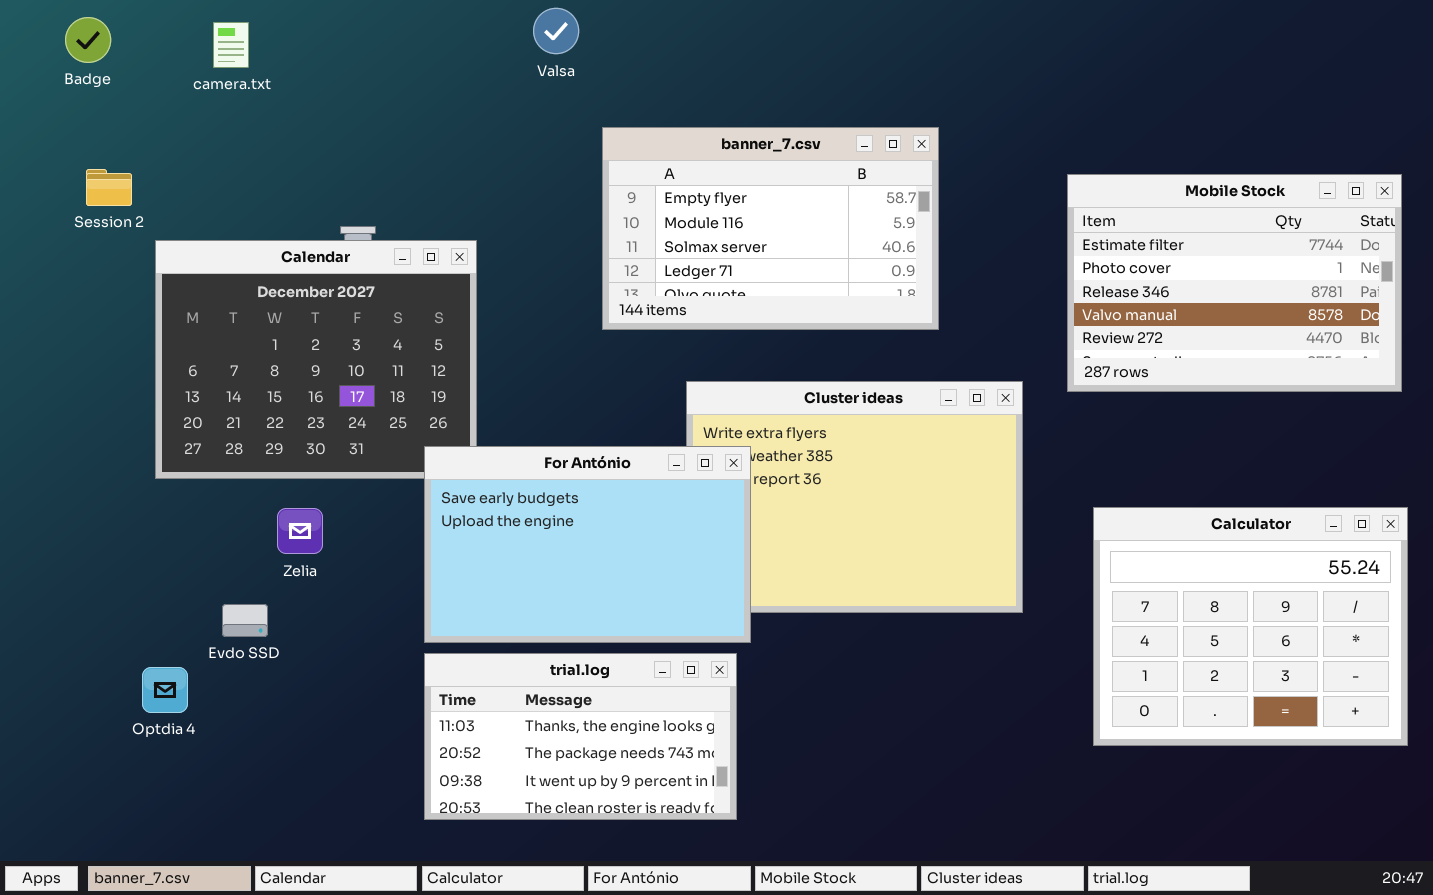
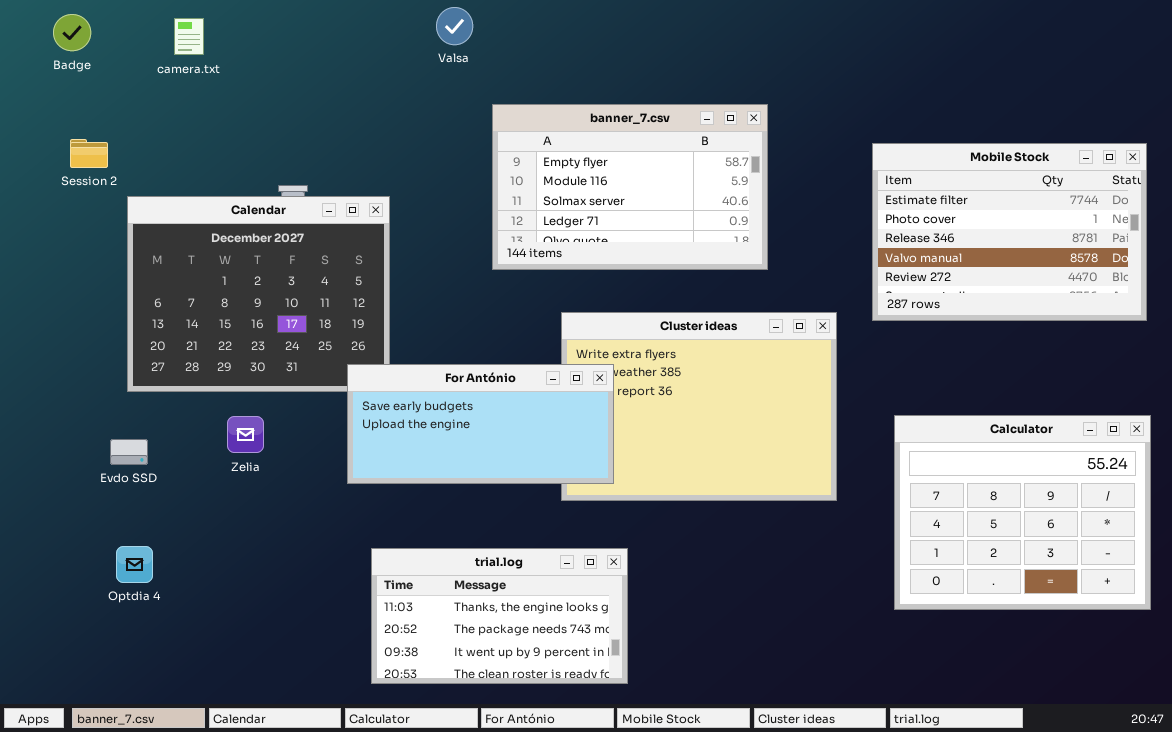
For António: [424,446,751,643] -> [347,364,614,484], resized
Evdo SSD: [222,604,268,637] -> [110,439,148,465], moved
trial.log: [424,653,737,820] -> [371,548,628,684], moved

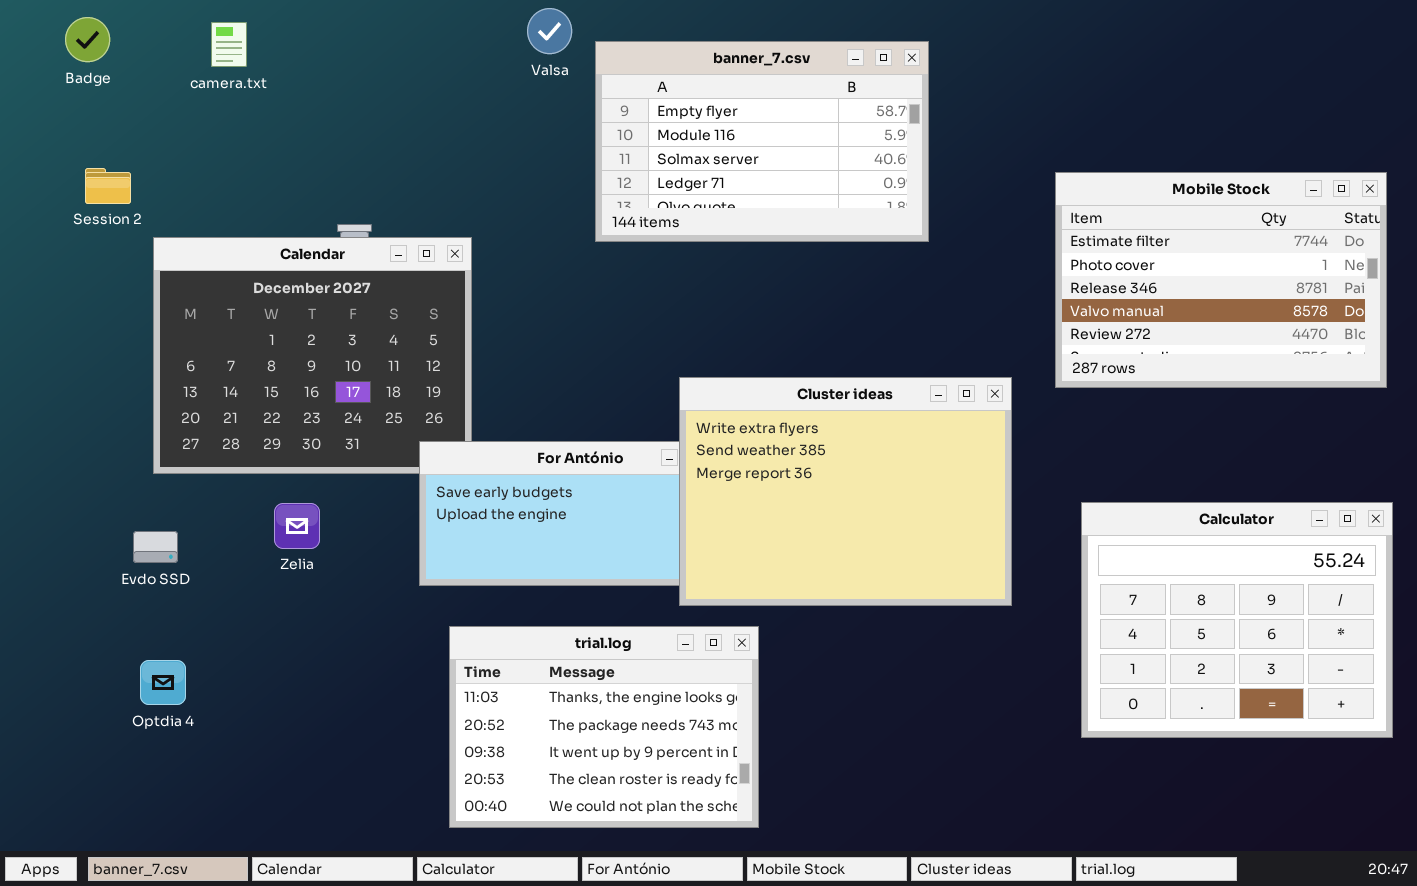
banner_7.csv: [492,104,768,270] -> [595,41,929,242], moved
Cluster ideas: [561,312,837,501] -> [679,377,1012,606], raised
trial.log: [371,548,628,684] -> [449,626,759,828], resized

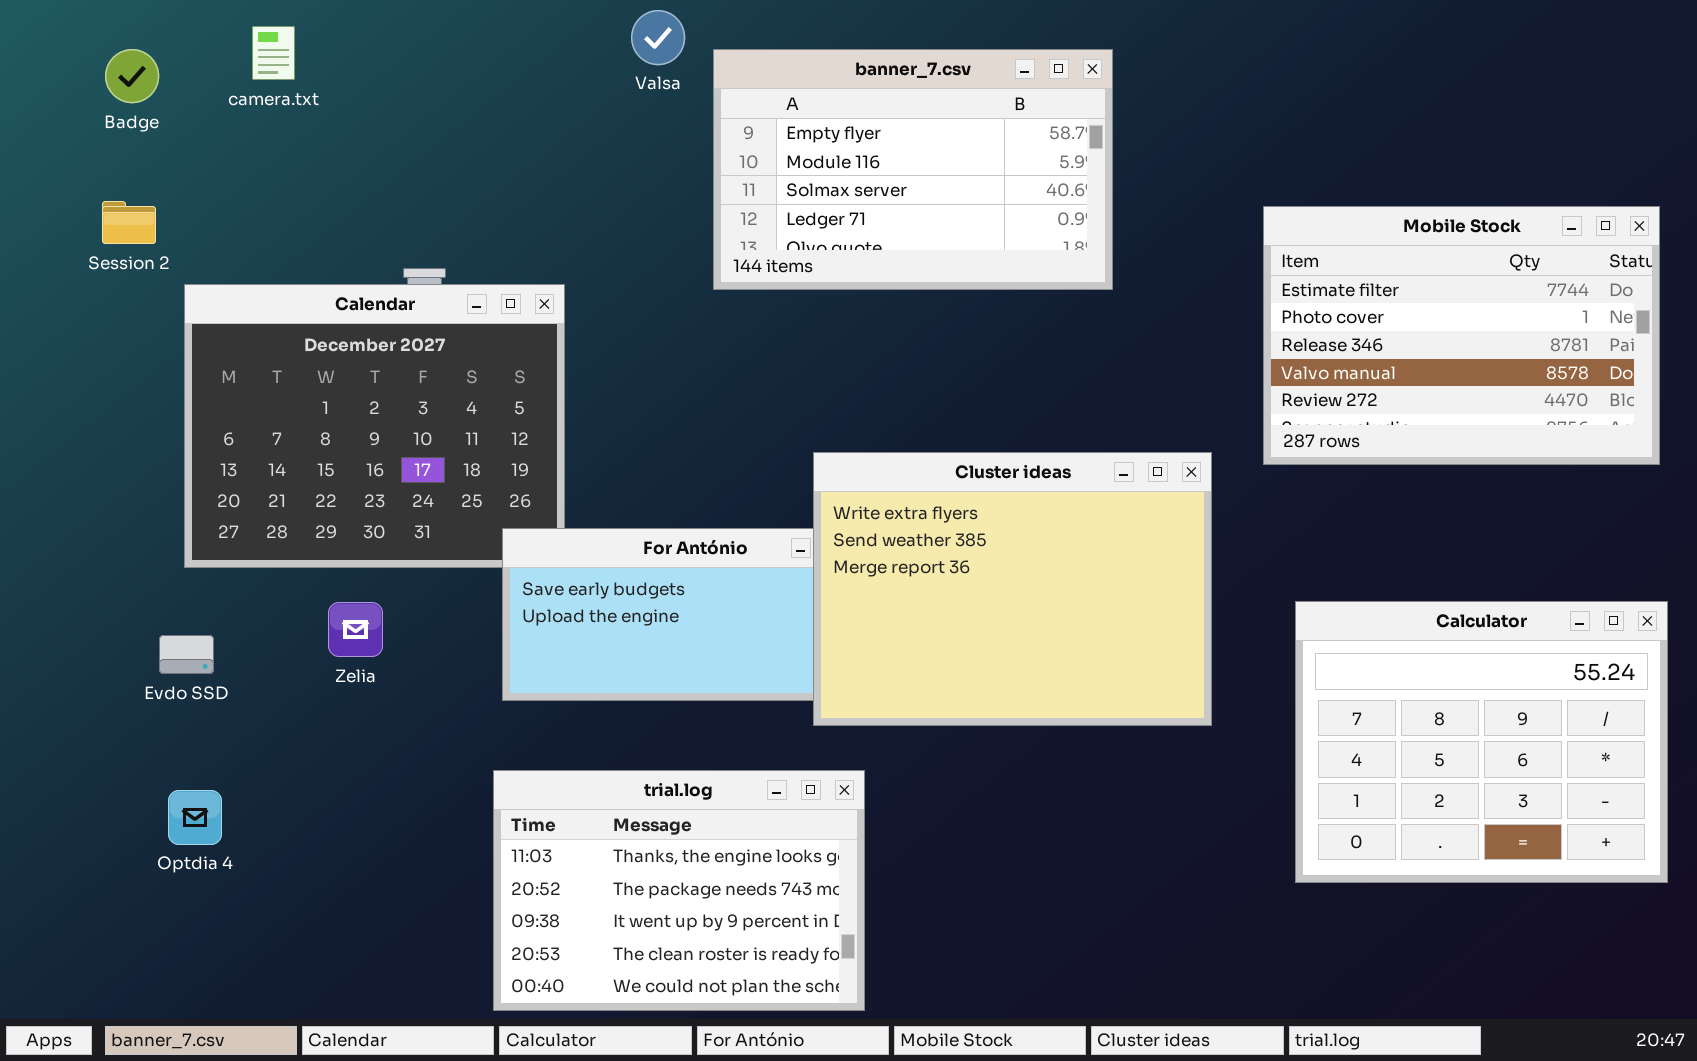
Badge: [65,17,110,62] -> [105,49,159,103], moved
trial.log: [449,626,759,828] -> [493,770,865,1011], moved

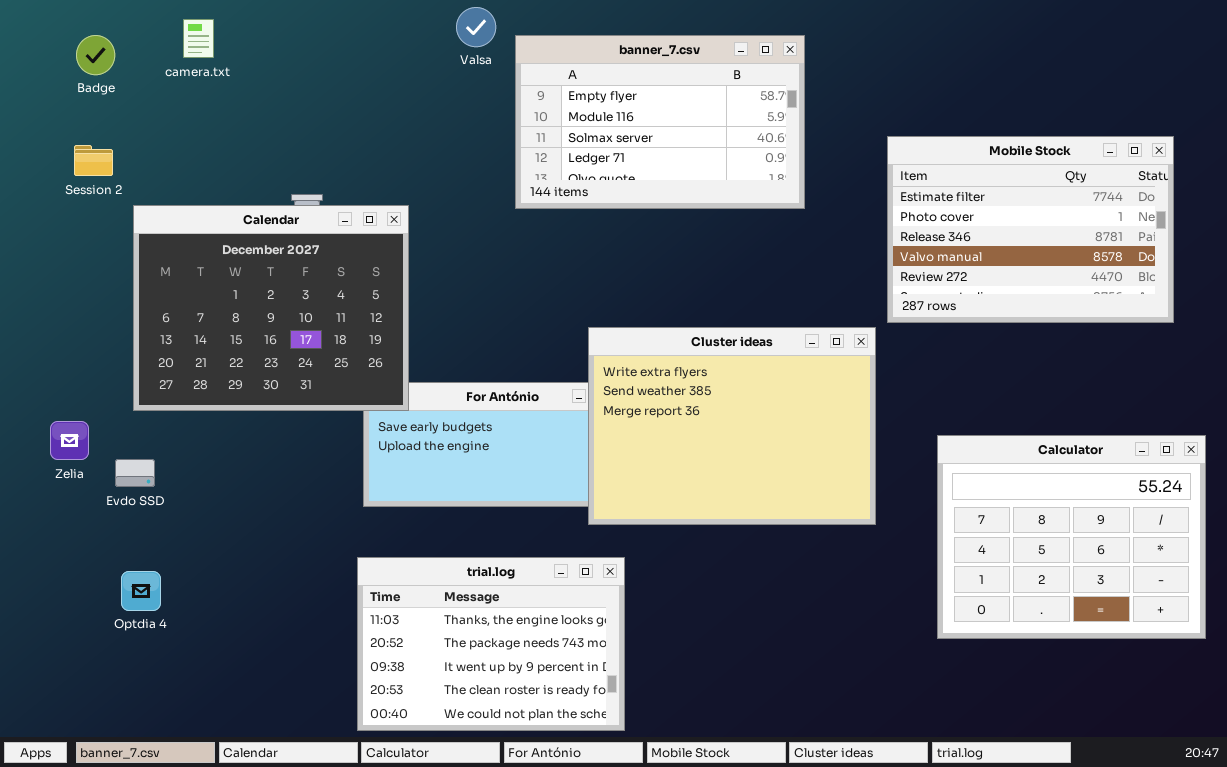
Mobile Stock: [1263,206,1660,465] -> [887,136,1174,323], moved
Calendar: [184,284,565,568] -> [133,205,409,411], raised
Zelia: [328,602,383,657] -> [50,421,89,460], moved

